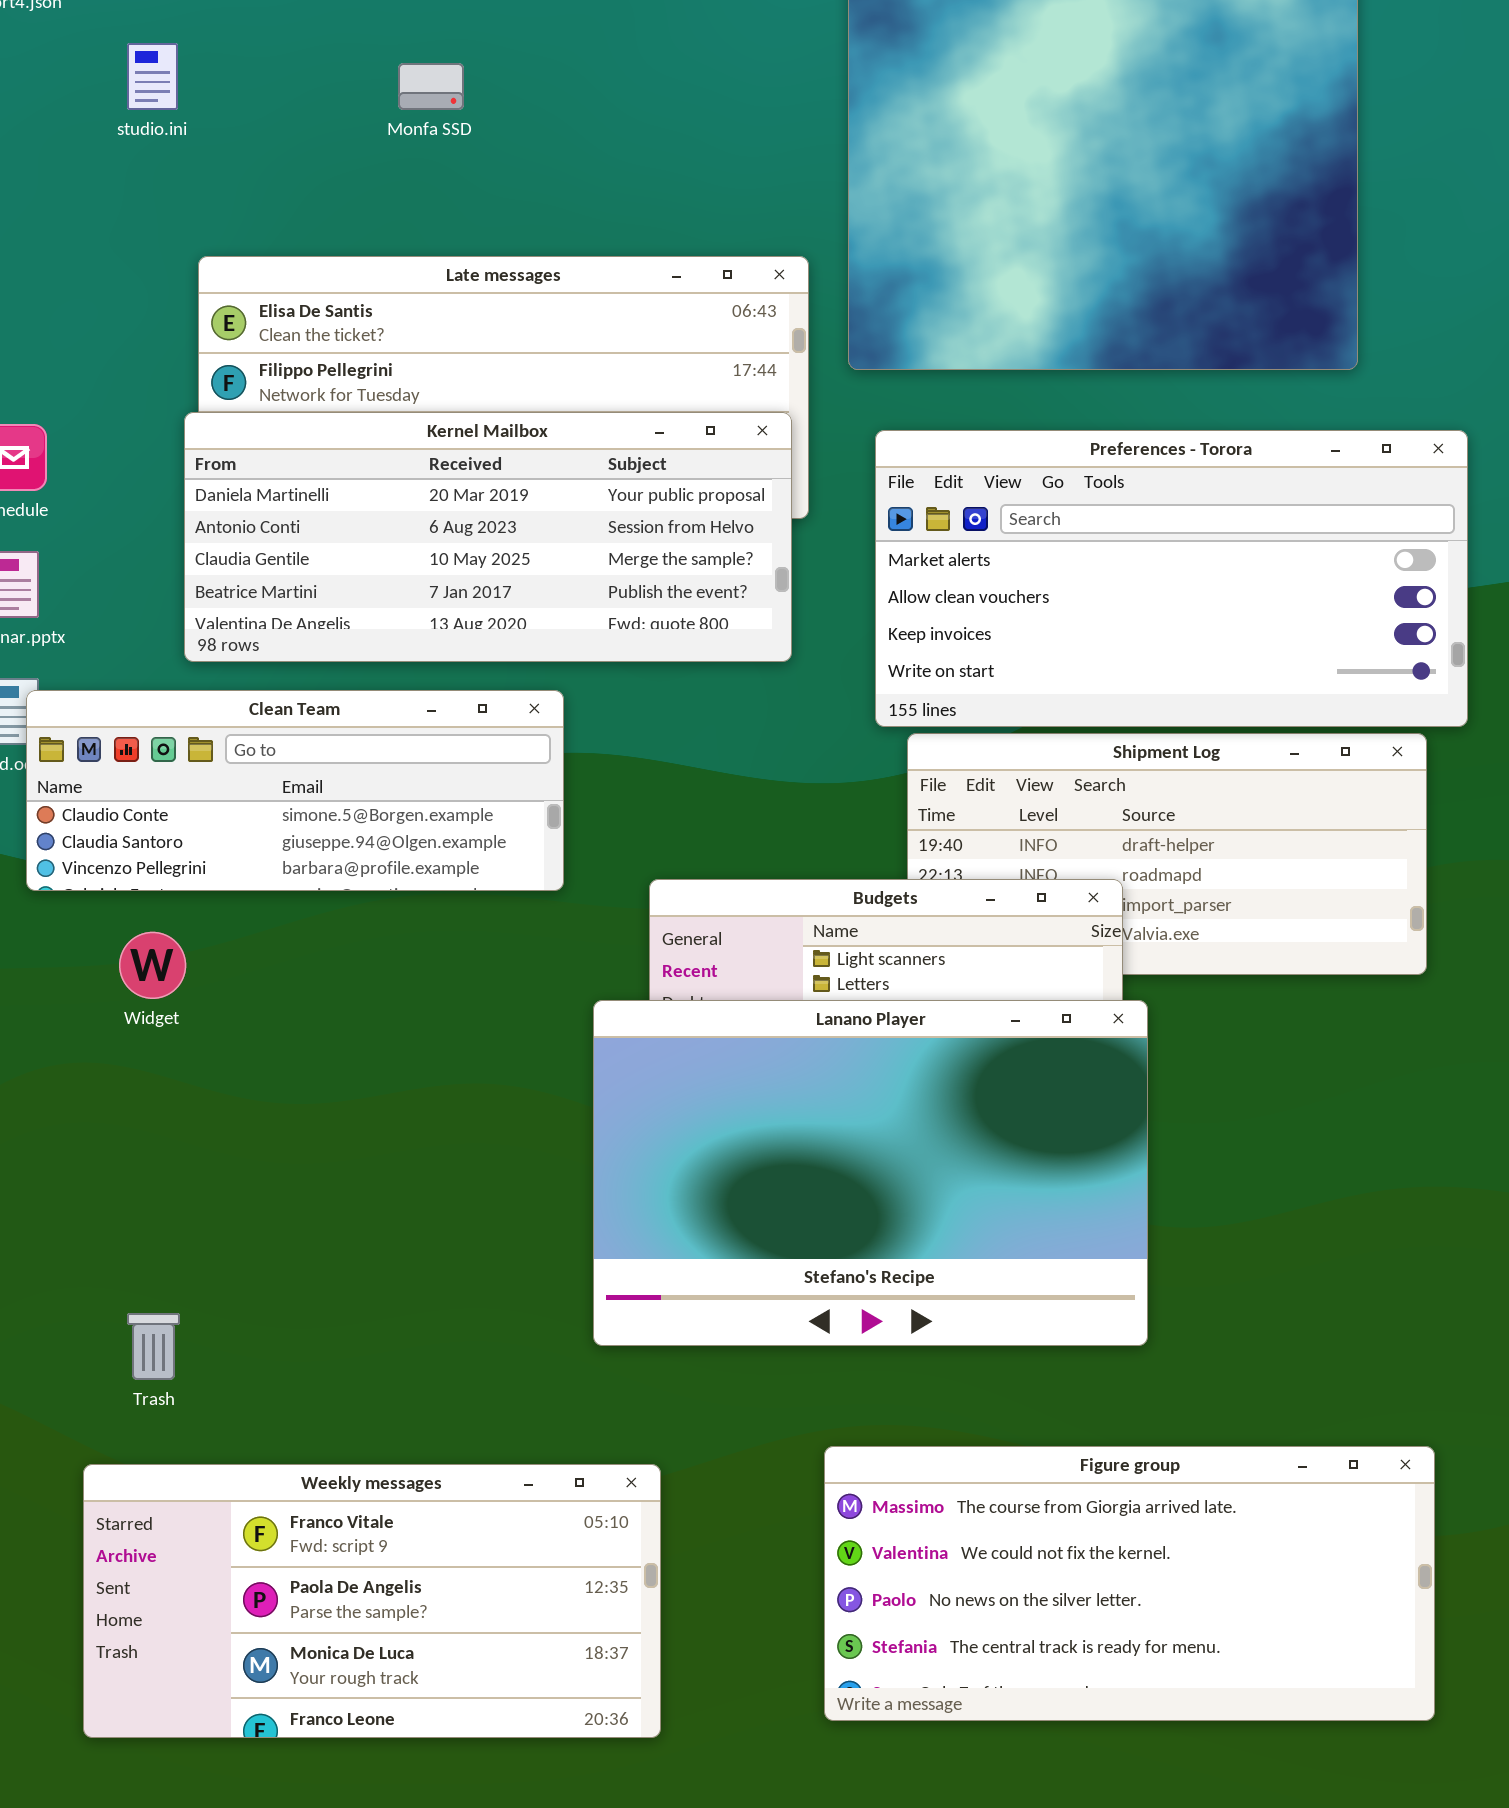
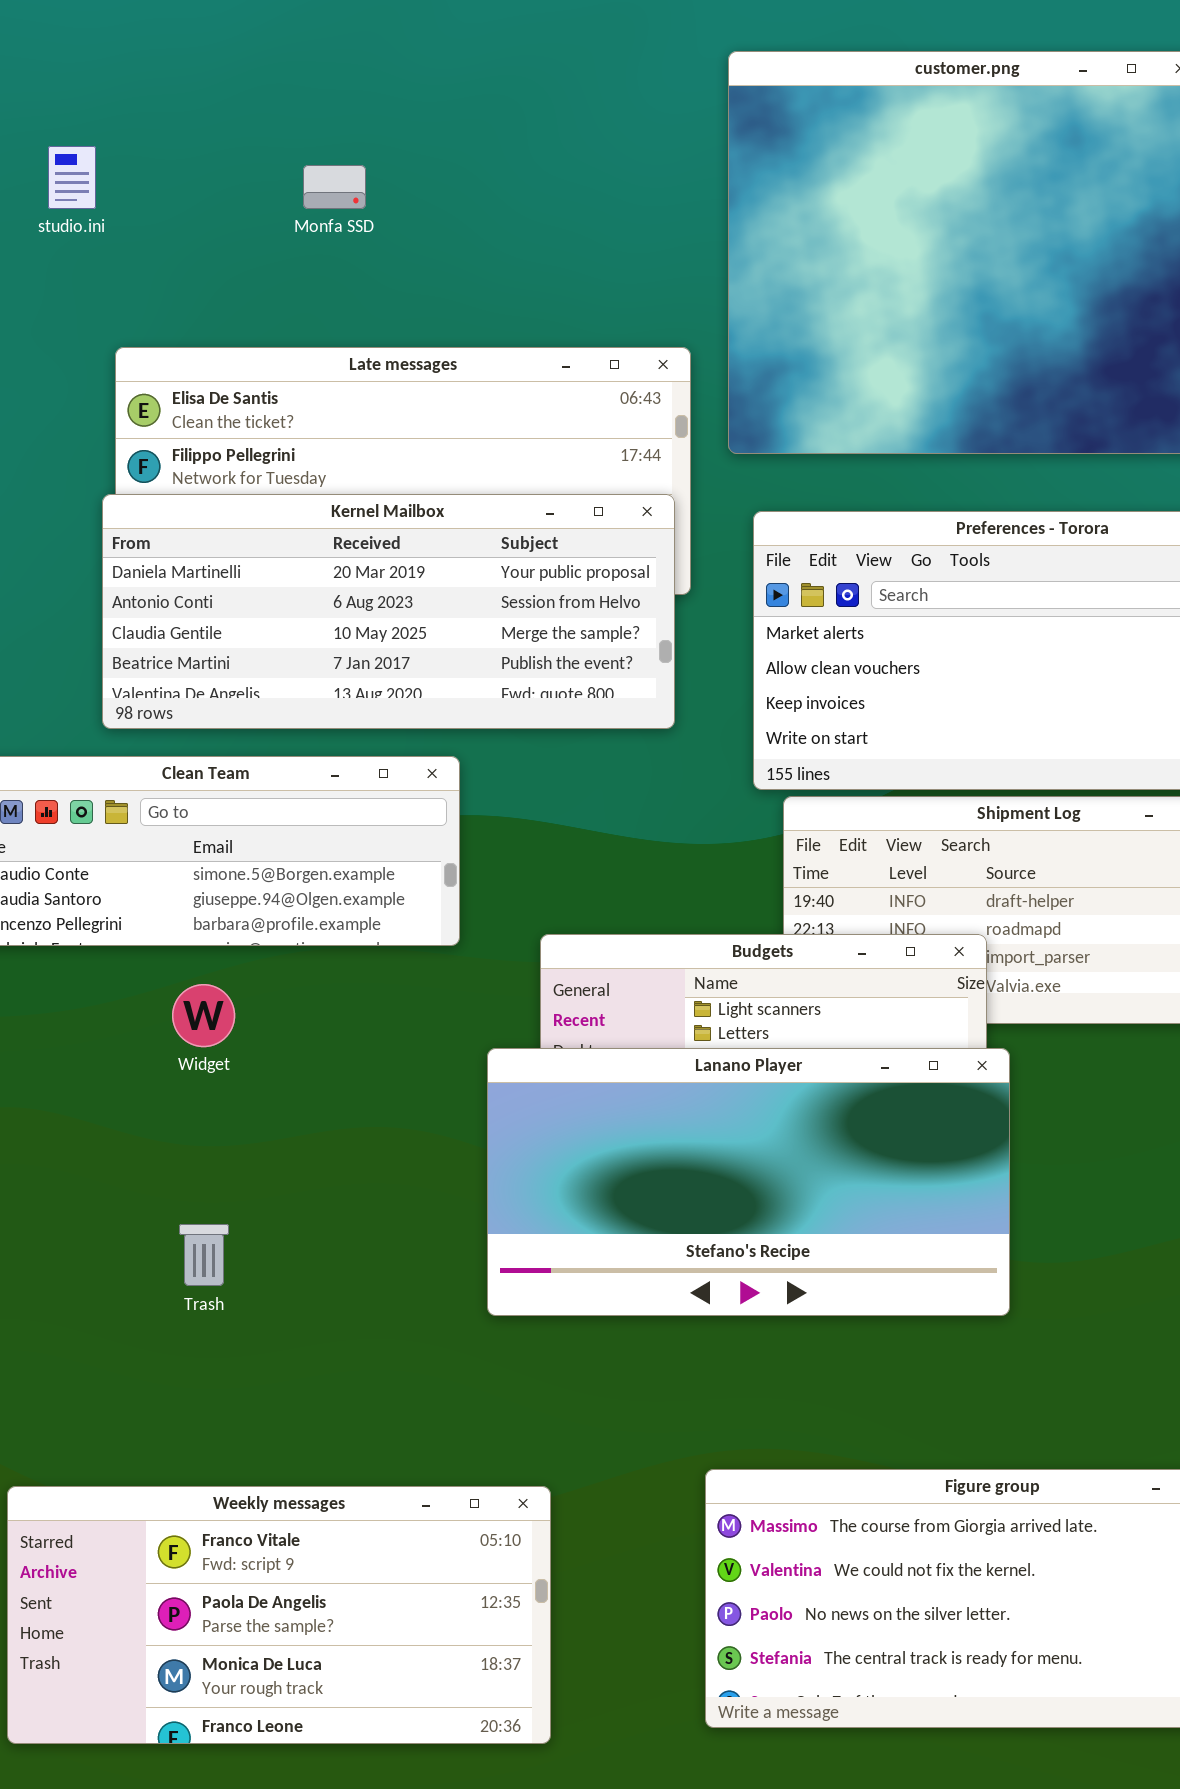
Widget: [119,932,186,999] -> [172,984,235,1047], moved
Lanano Player: [593,1000,1148,1346] -> [487,1048,1010,1316], resized
Trash: [127,1313,180,1380] -> [179,1224,229,1286], moved

